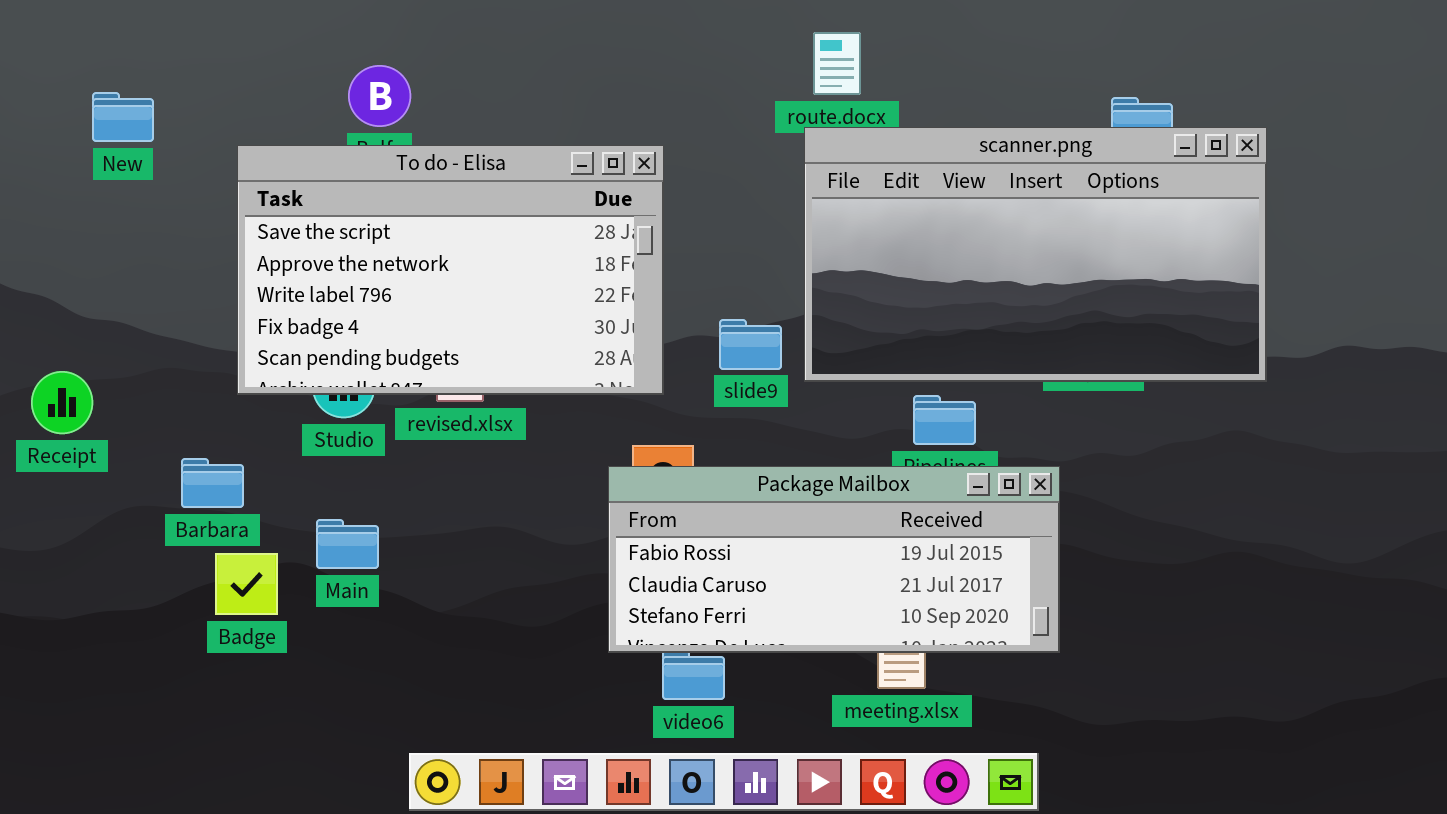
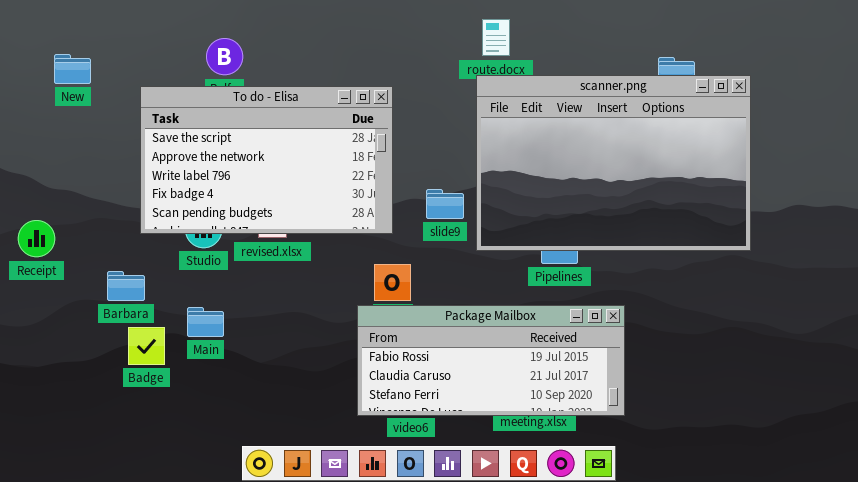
scanner.png: [804,127,1267,382] -> [476,75,751,251], resized
Package Mailbox: [608,466,1060,653] -> [357,305,625,416], moved

